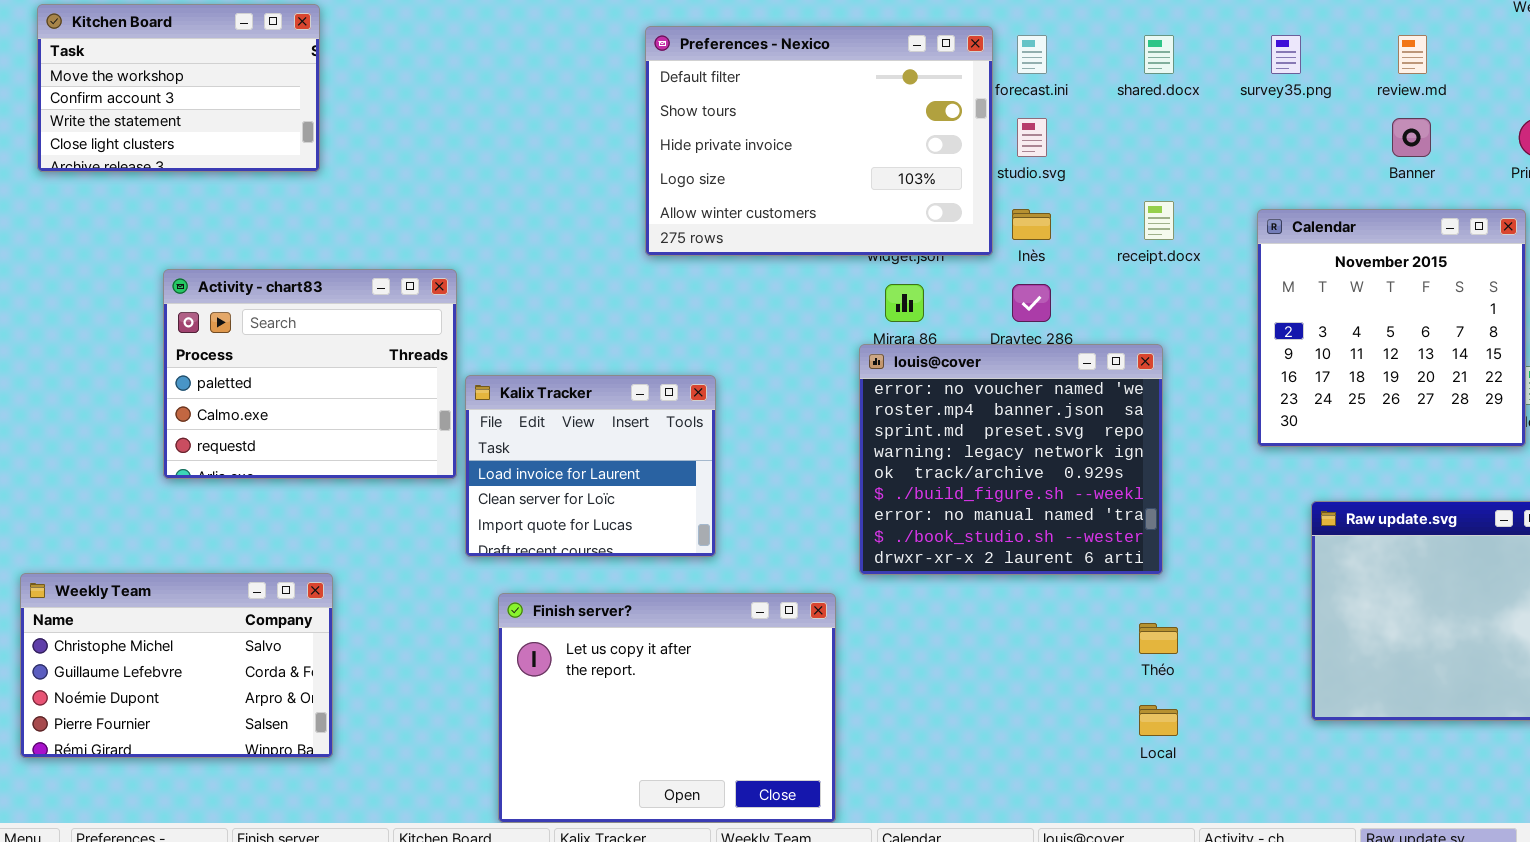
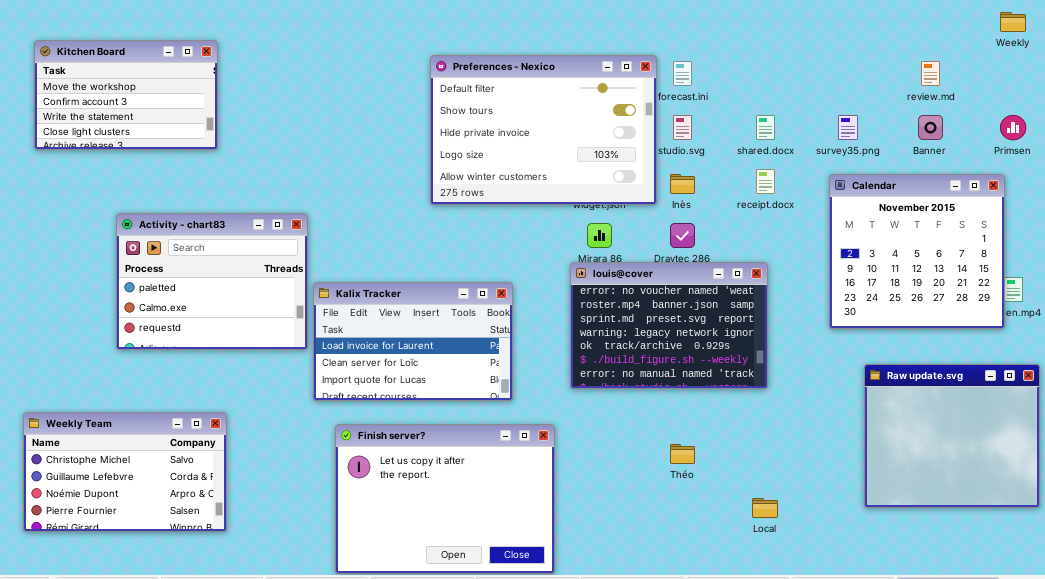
shared.docx: [1144,35,1174,74] -> [756,115,775,140], moved
survey35.png: [1271,35,1301,74] -> [838,115,858,140], moved
louis@cover: [859,344,1163,575] -> [570,262,768,389], resized
Kalix Tracker: [465,375,716,557] -> [313,282,513,401], resized
Théo: [1139,623,1178,654] -> [670,444,695,464], moved

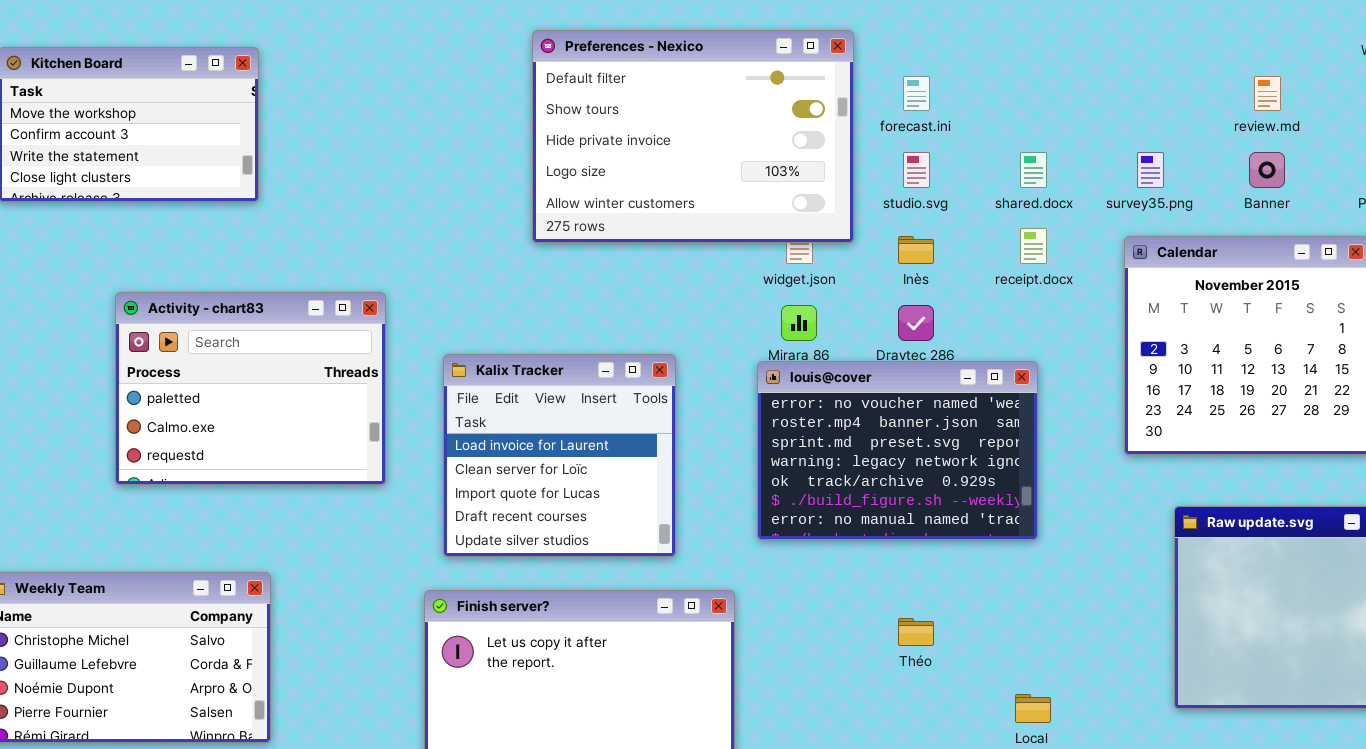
Preferences - Nexico: [430,55,657,205] -> [532,30,854,243], moved
Kalix Tracker: [313,282,513,401] -> [443,354,676,557], resized

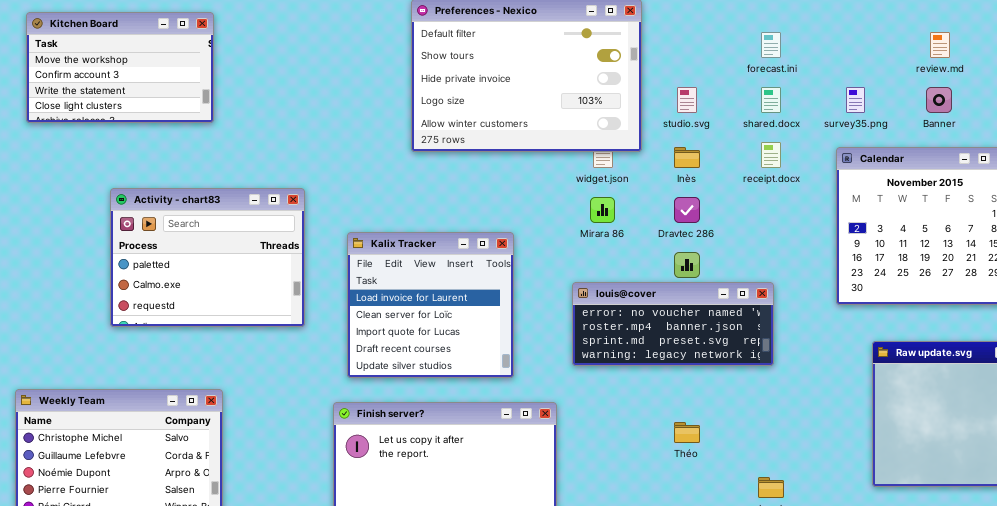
forecast.ini: [903,76,930,111] -> [761,32,781,58], moved
louis@cover: [757,361,1038,540] -> [572,282,774,366], resized

